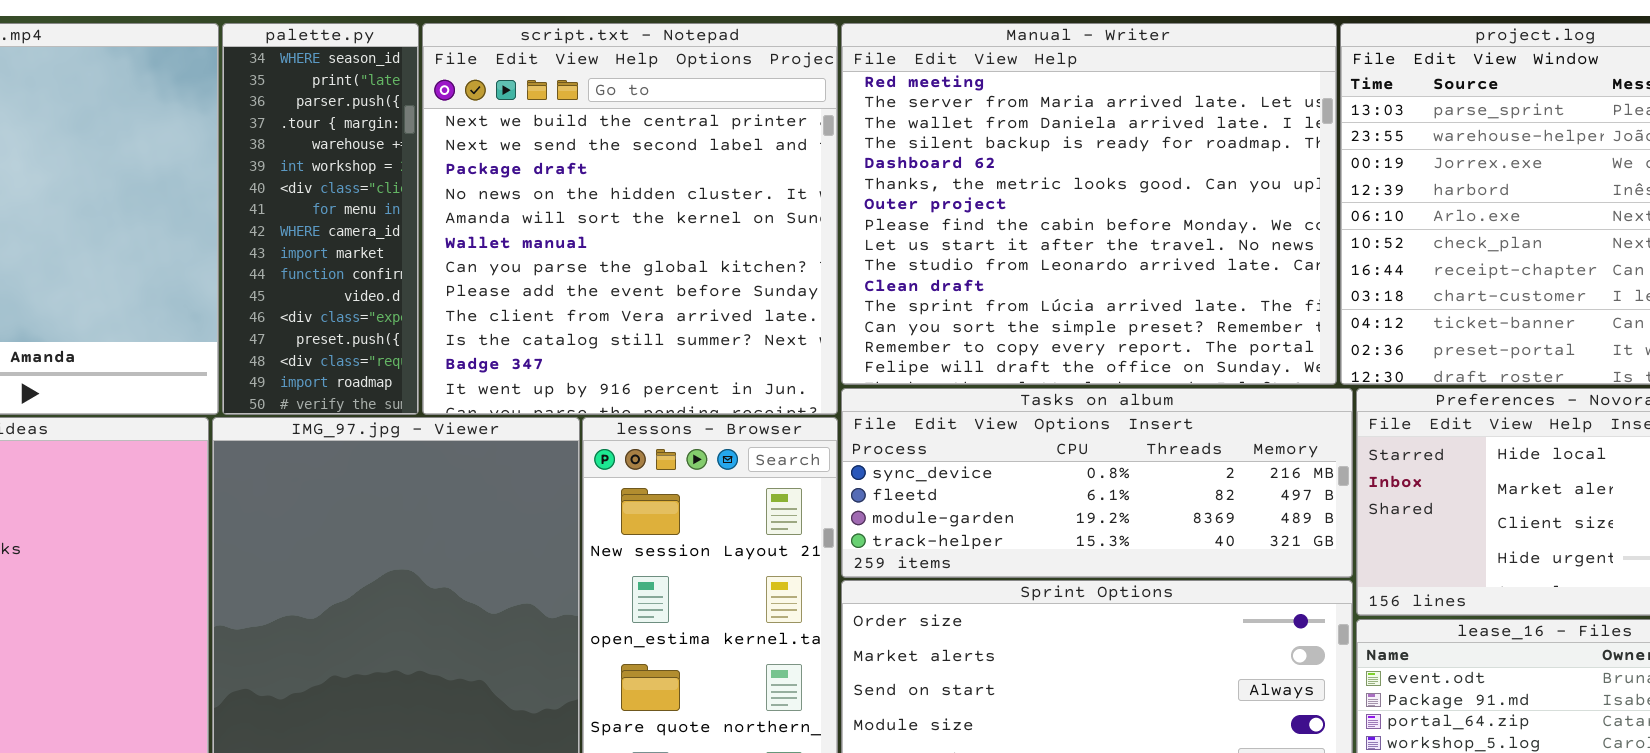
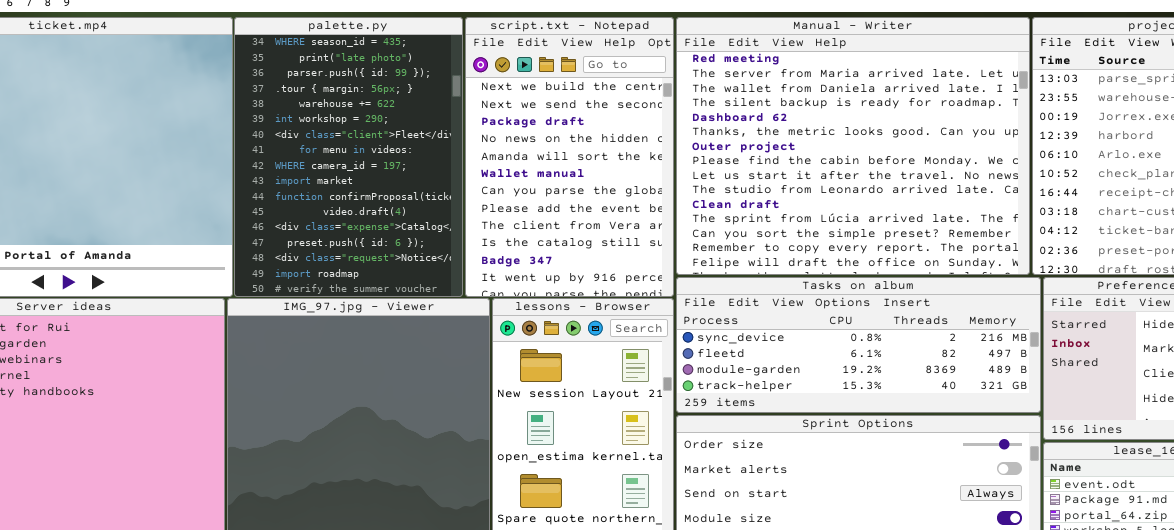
palette.py: [222,23,419,415] -> [234,17,463,297], resized
script.txt - Notepad: [422,23,838,415] -> [465,17,674,297], resized

